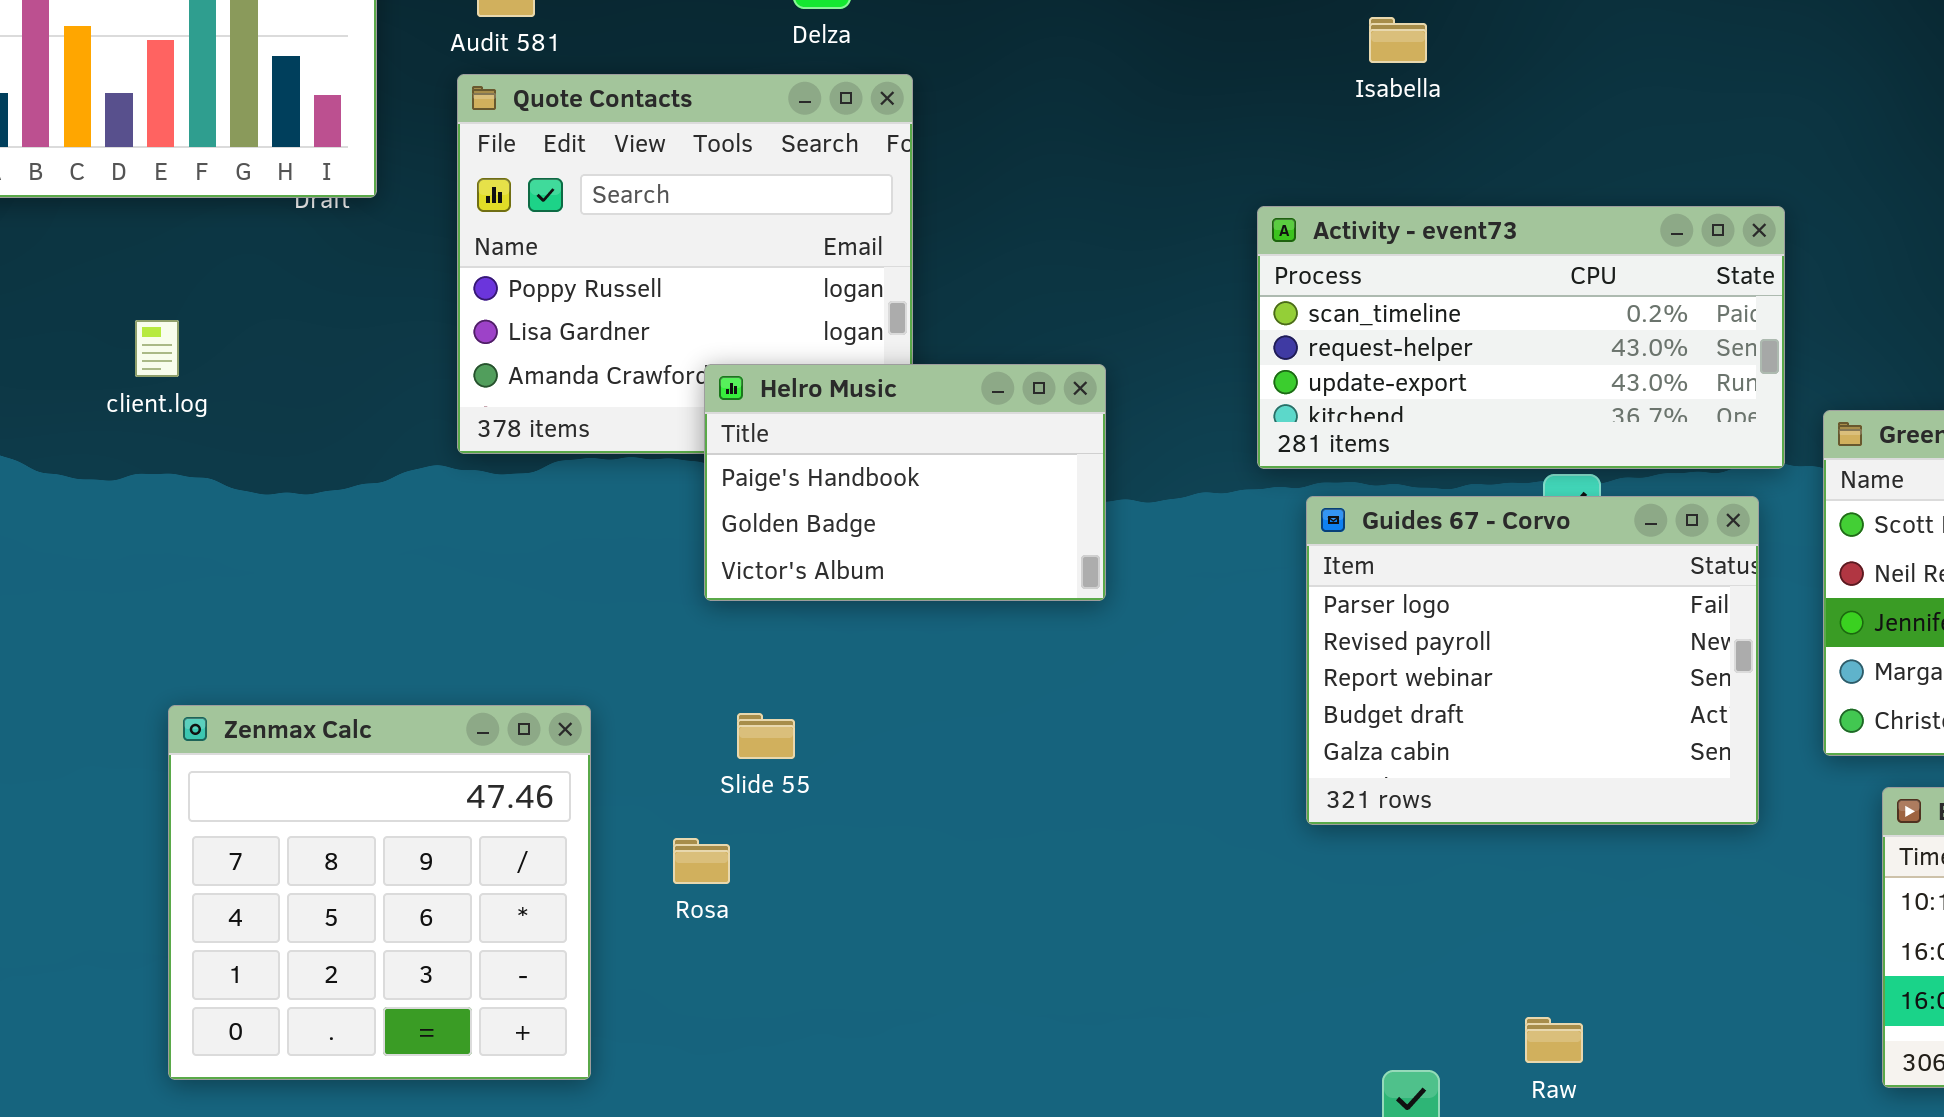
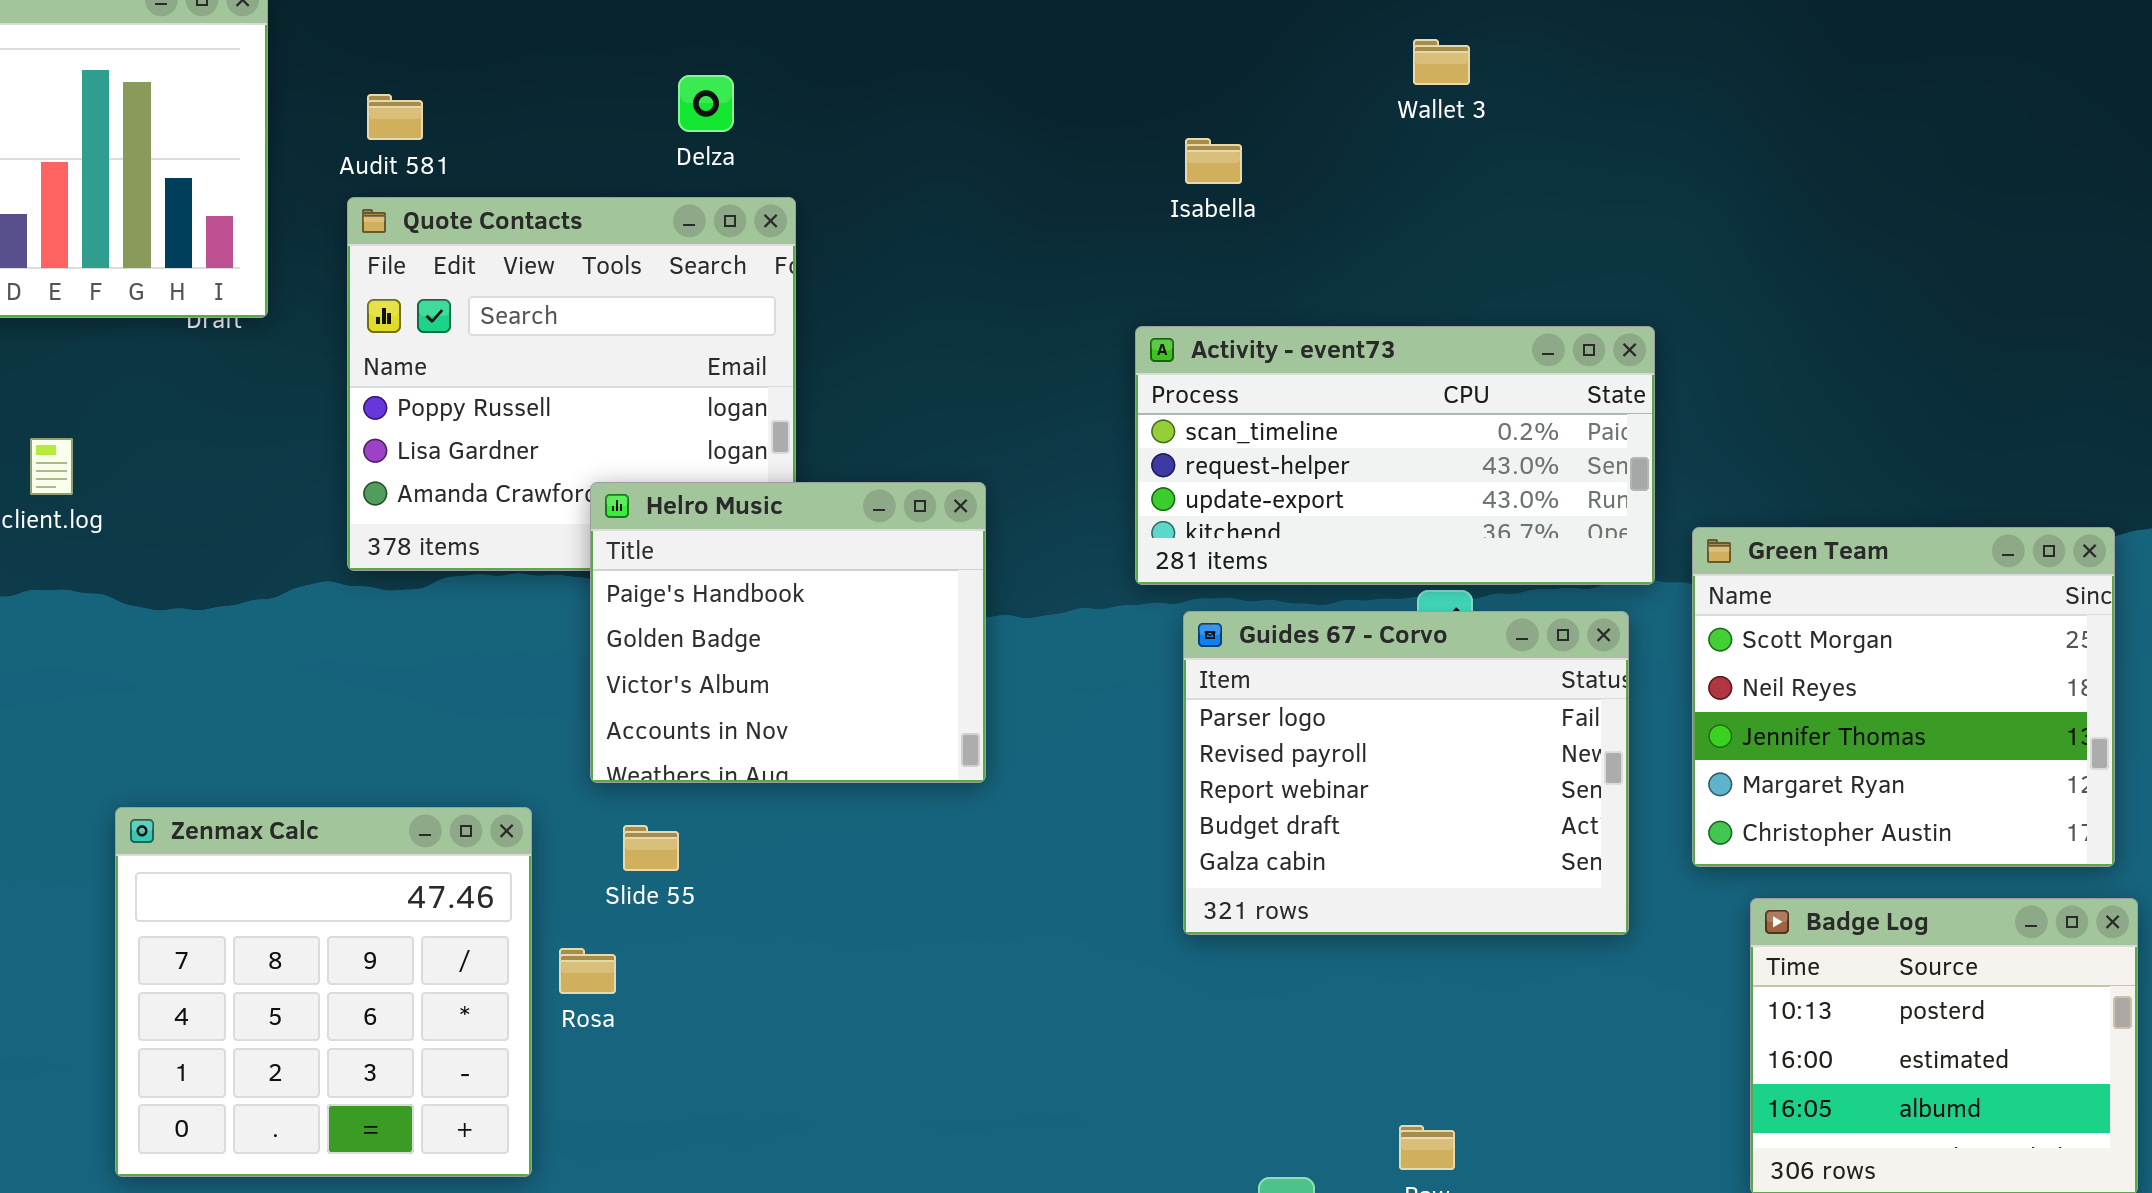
Isabella: [1369,17,1427,63] -> [1185,138,1242,184], moved
Helro Music: [704,364,1106,601] -> [590,482,986,783], resized
Zenmax Calc: [168,705,591,1080] -> [115,807,532,1177], moved

